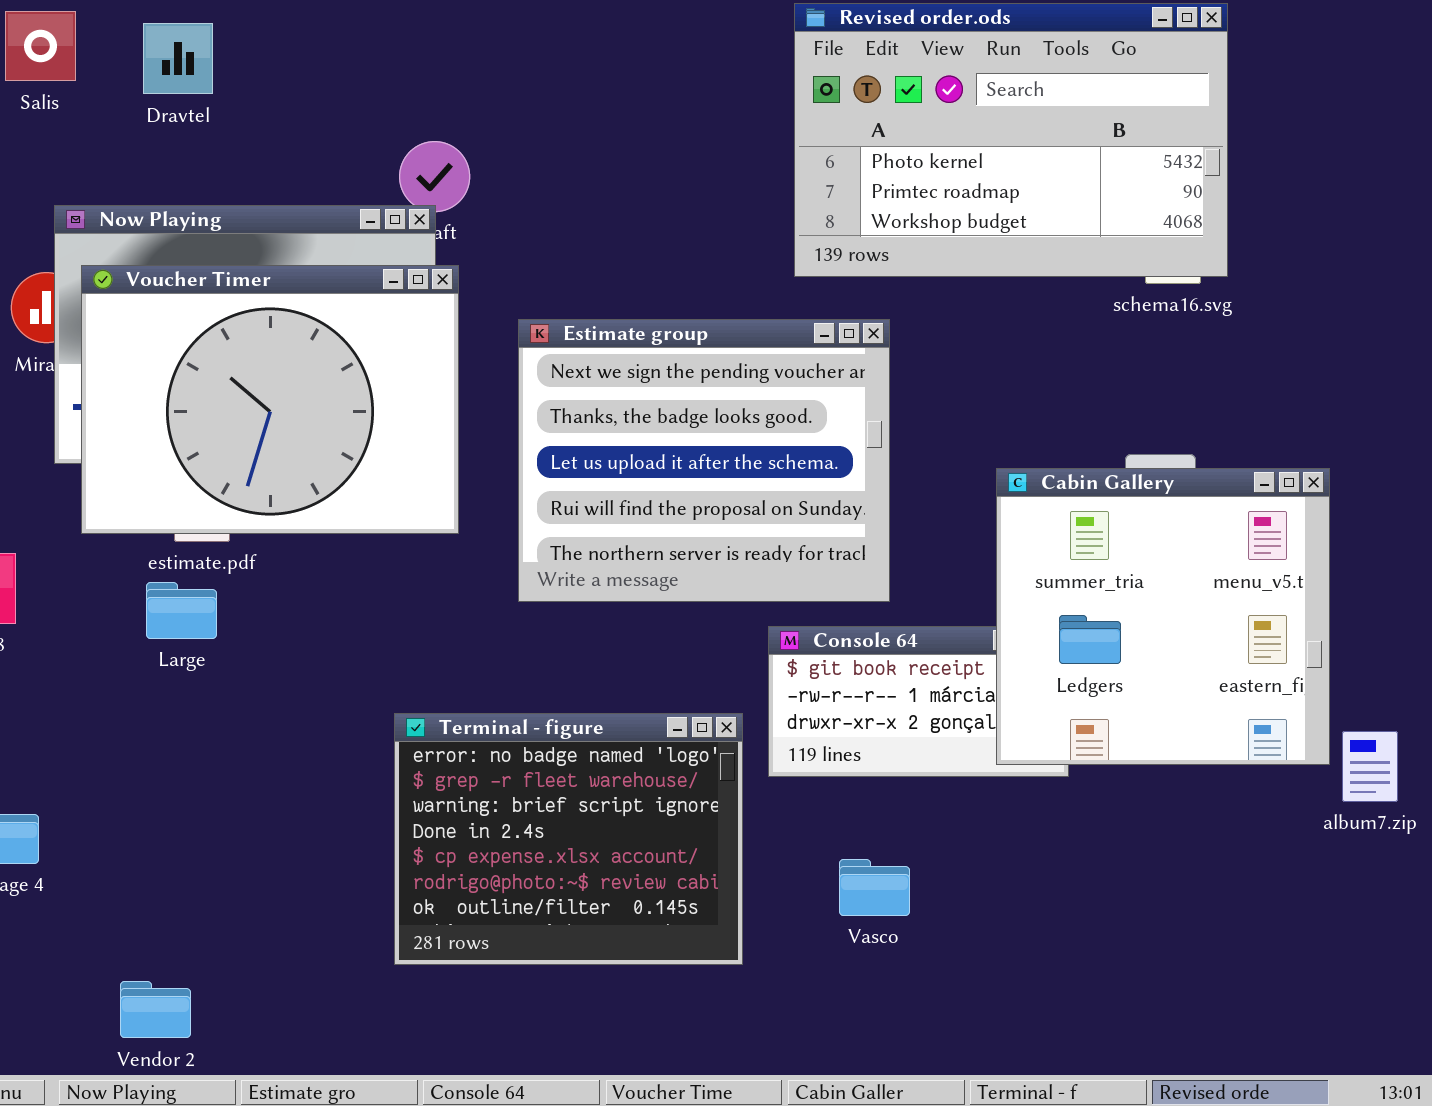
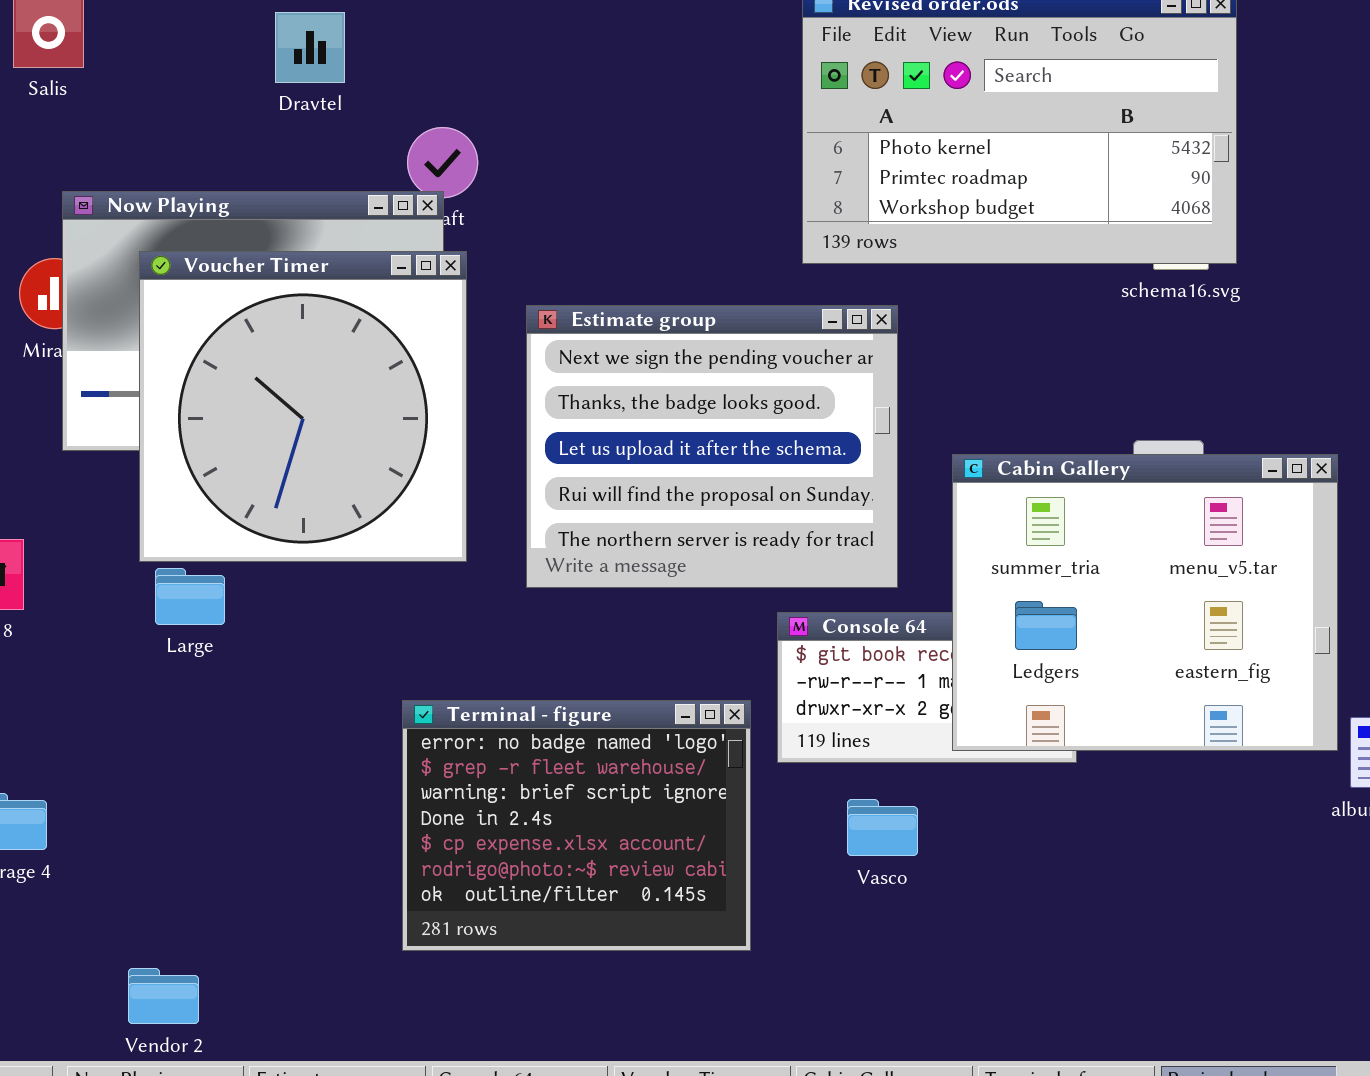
Dravtel: [143,23,213,94] -> [275,12,345,83], moved
Voucher Timer: [81,265,459,534] -> [139,251,467,562], resized
Cabin Gallery: [996,468,1330,765] -> [952,454,1338,751], resized
Vasco: [839,859,910,916] -> [847,799,918,856], moved

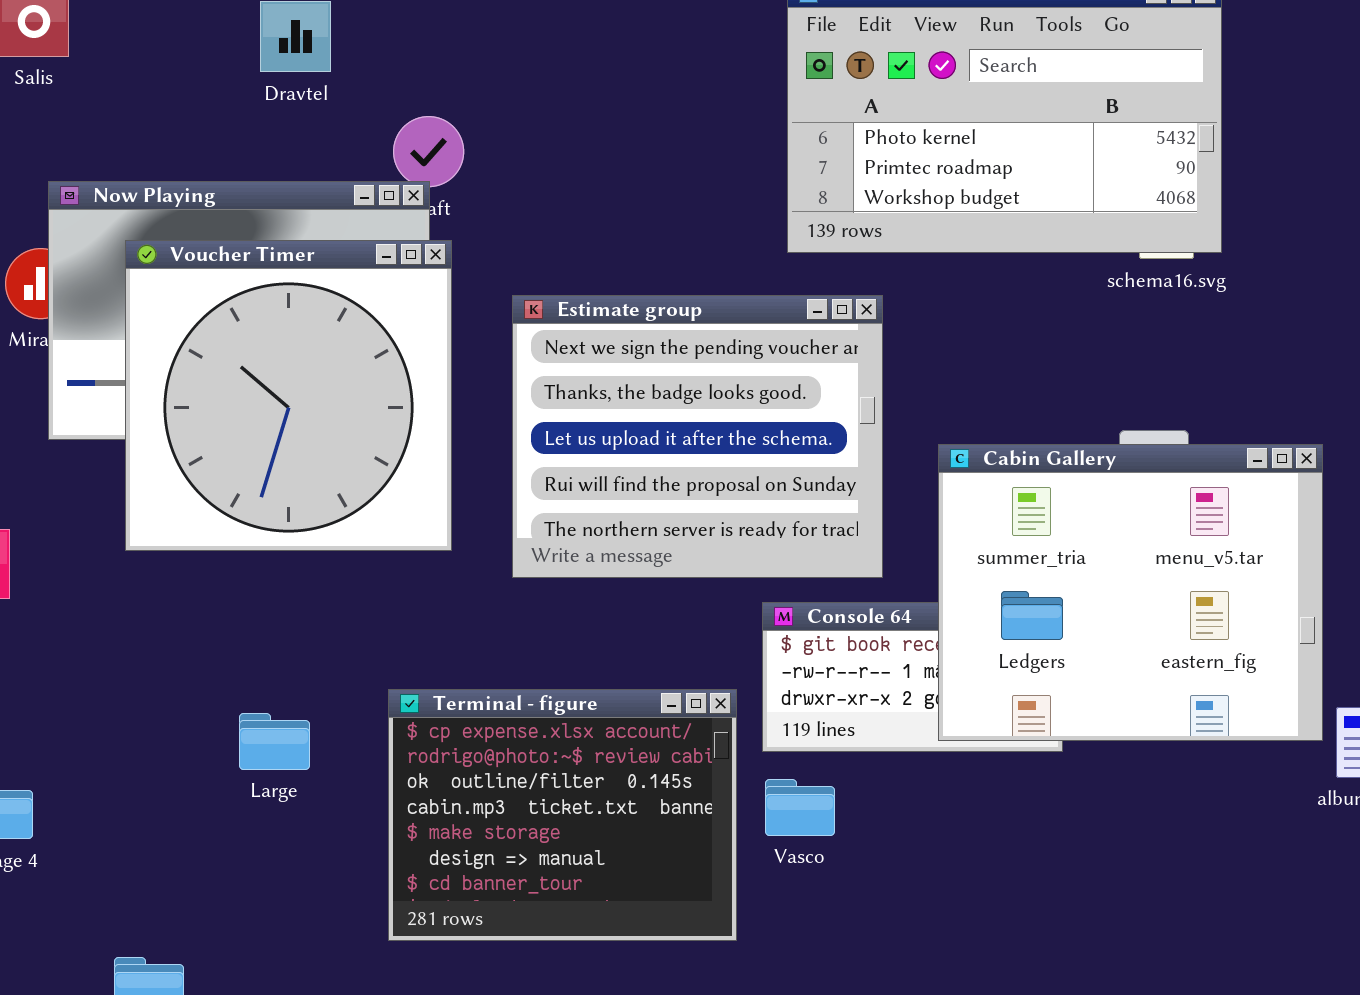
Large: [155,568,225,625] -> [239,713,310,770], moved
Terminal - figure: [402,700,751,951] -> [388,689,737,941], scrolled down 4 rows
Vasco: [847,799,918,856] -> [765,779,835,836], moved

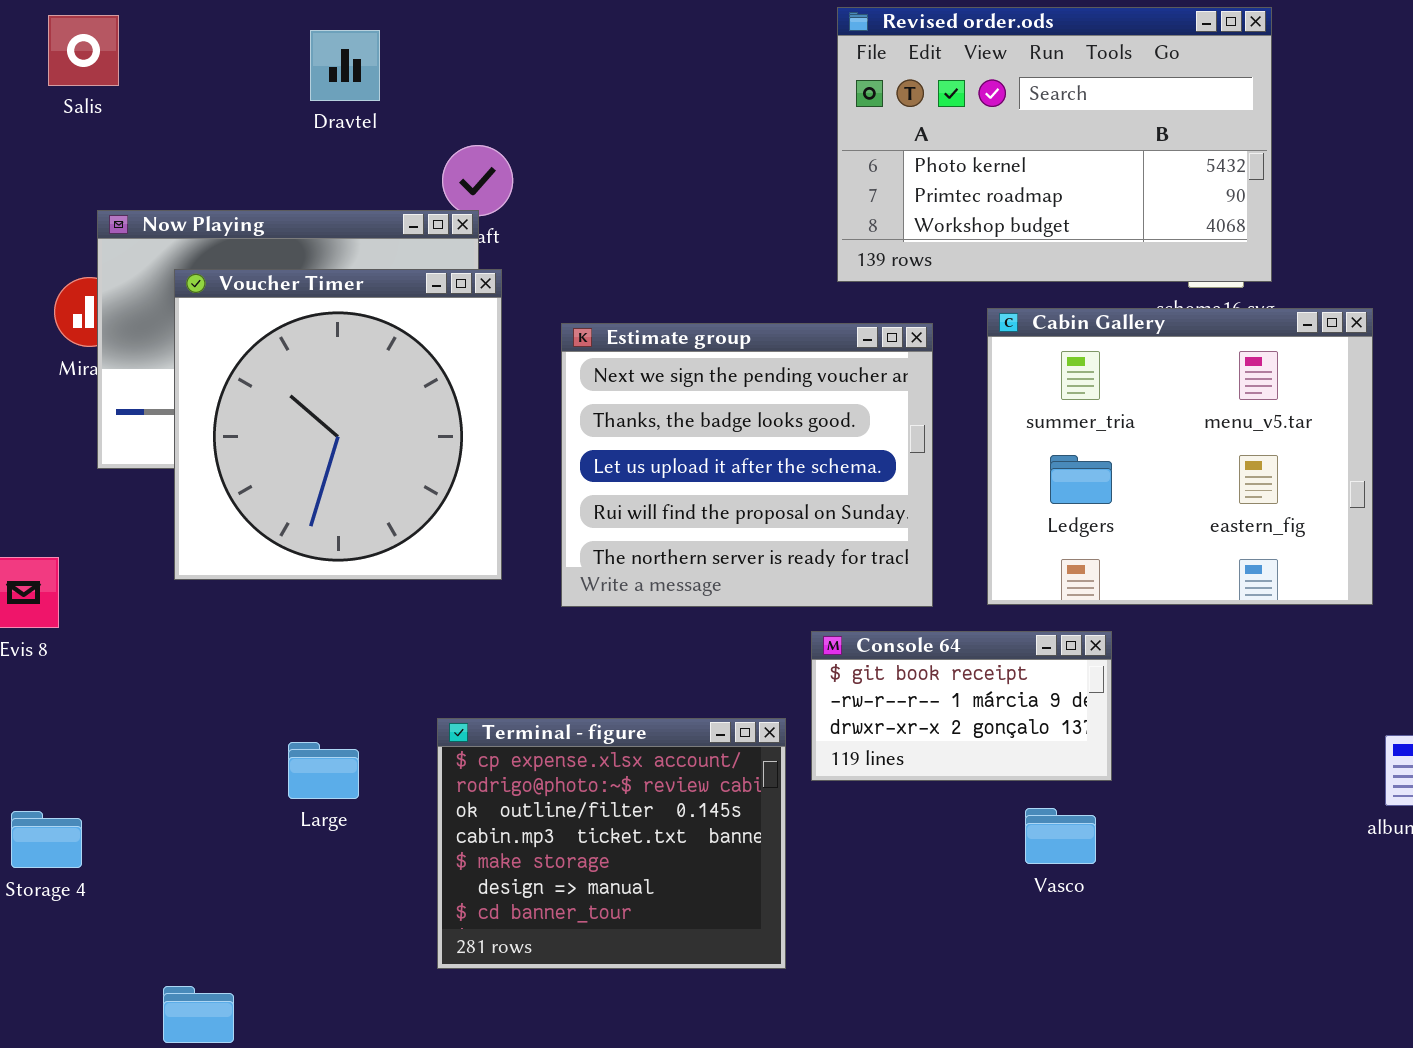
Cabin Gallery: [938,444,1323,741] -> [987,308,1373,605], moved
Vasco: [765,779,835,836] -> [1025,808,1096,864], moved

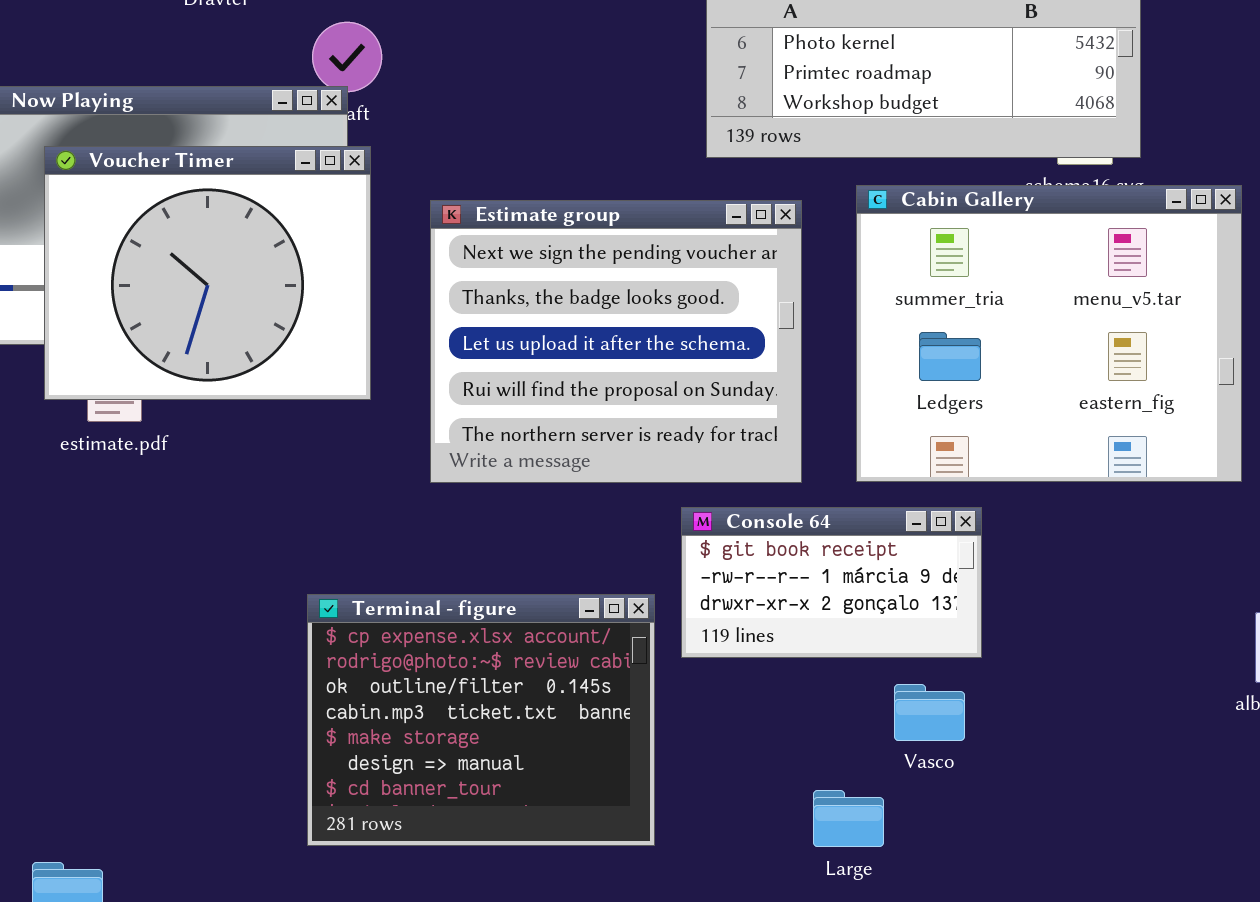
Voucher Timer: [174,269,502,580] -> [44,146,371,400], resized
Large: [288,742,359,799] -> [813,790,884,847], moved

